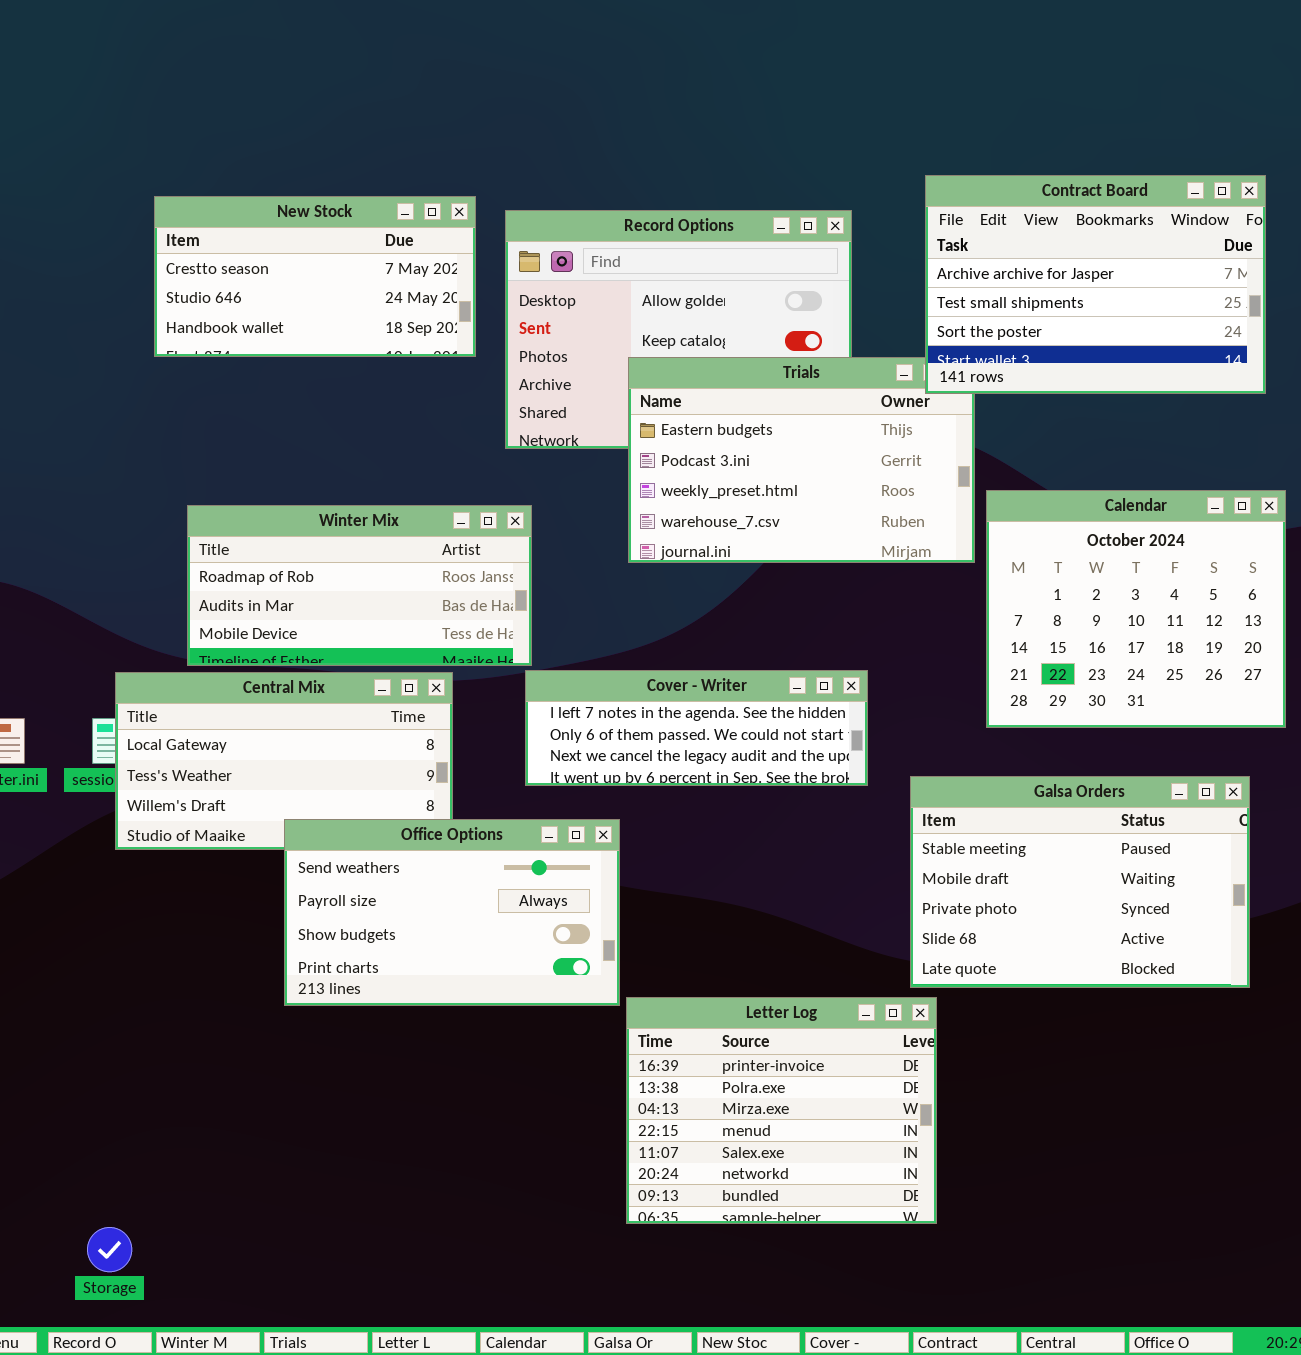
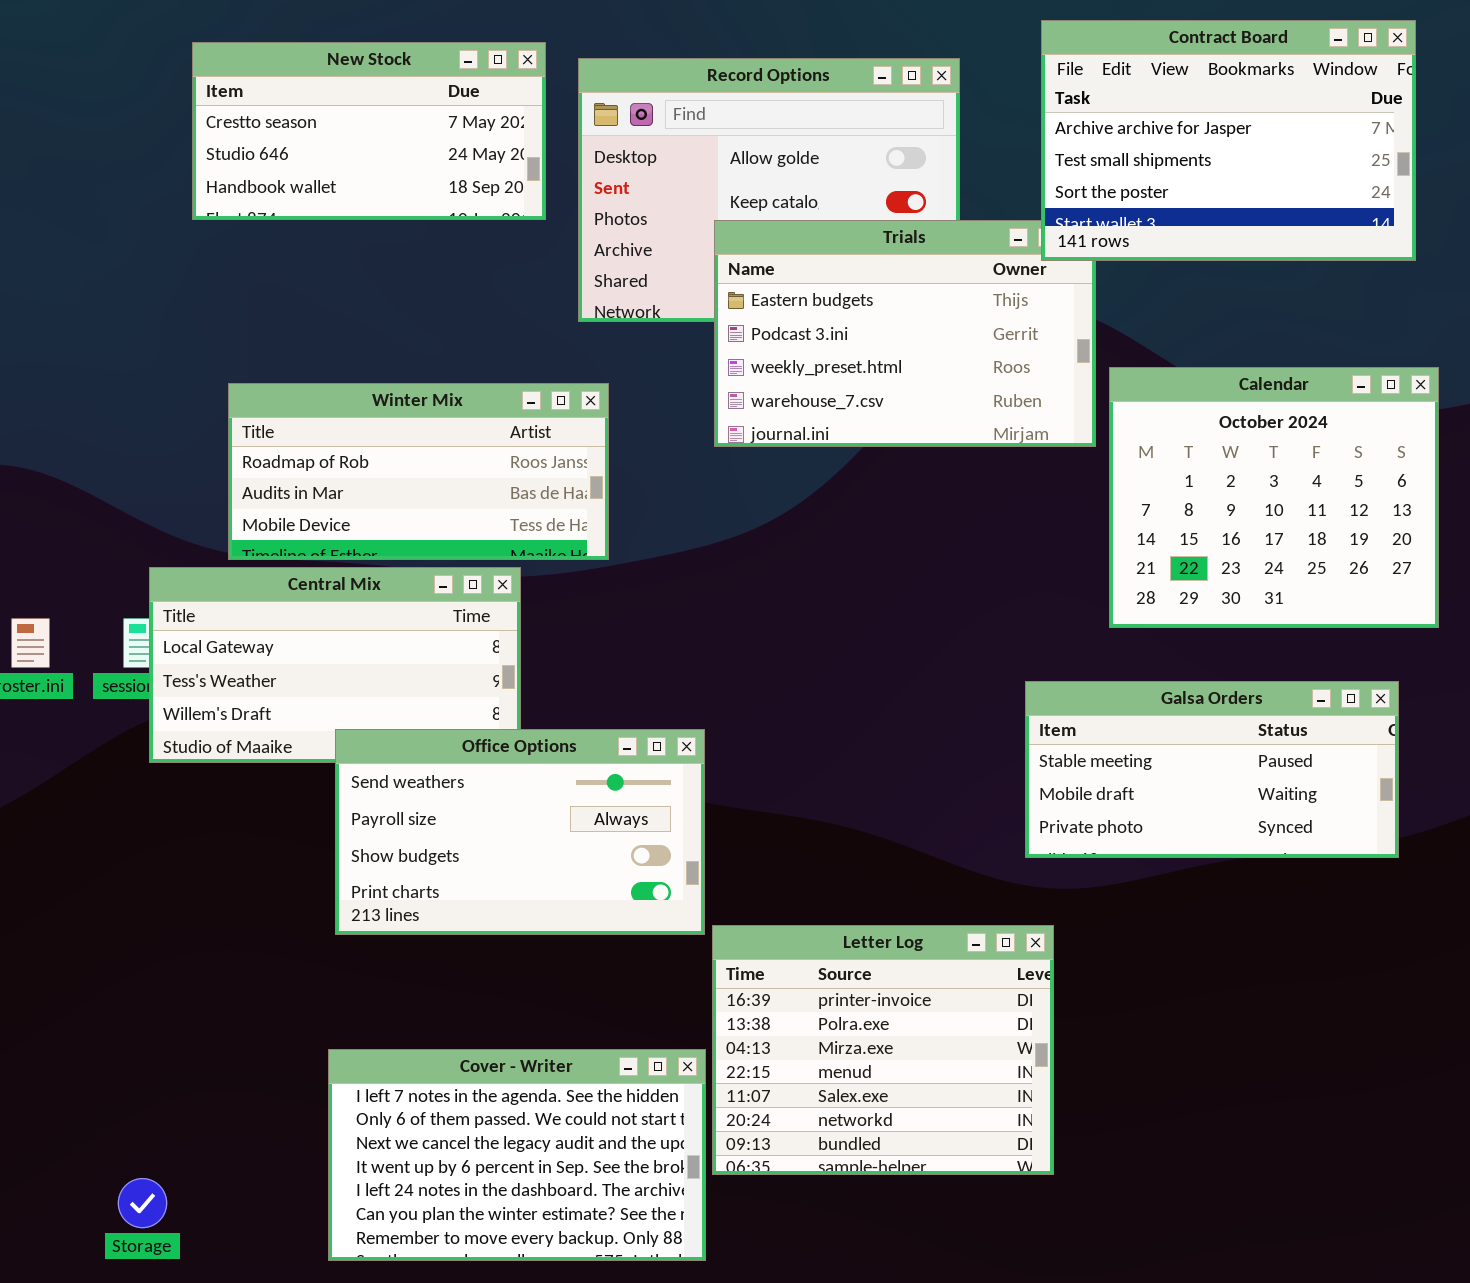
Cover - Writer: [525,670,868,786] -> [328,1049,706,1261], moved, resized
Galsa Orders: [910,776,1250,988] -> [1025,681,1399,858], resized

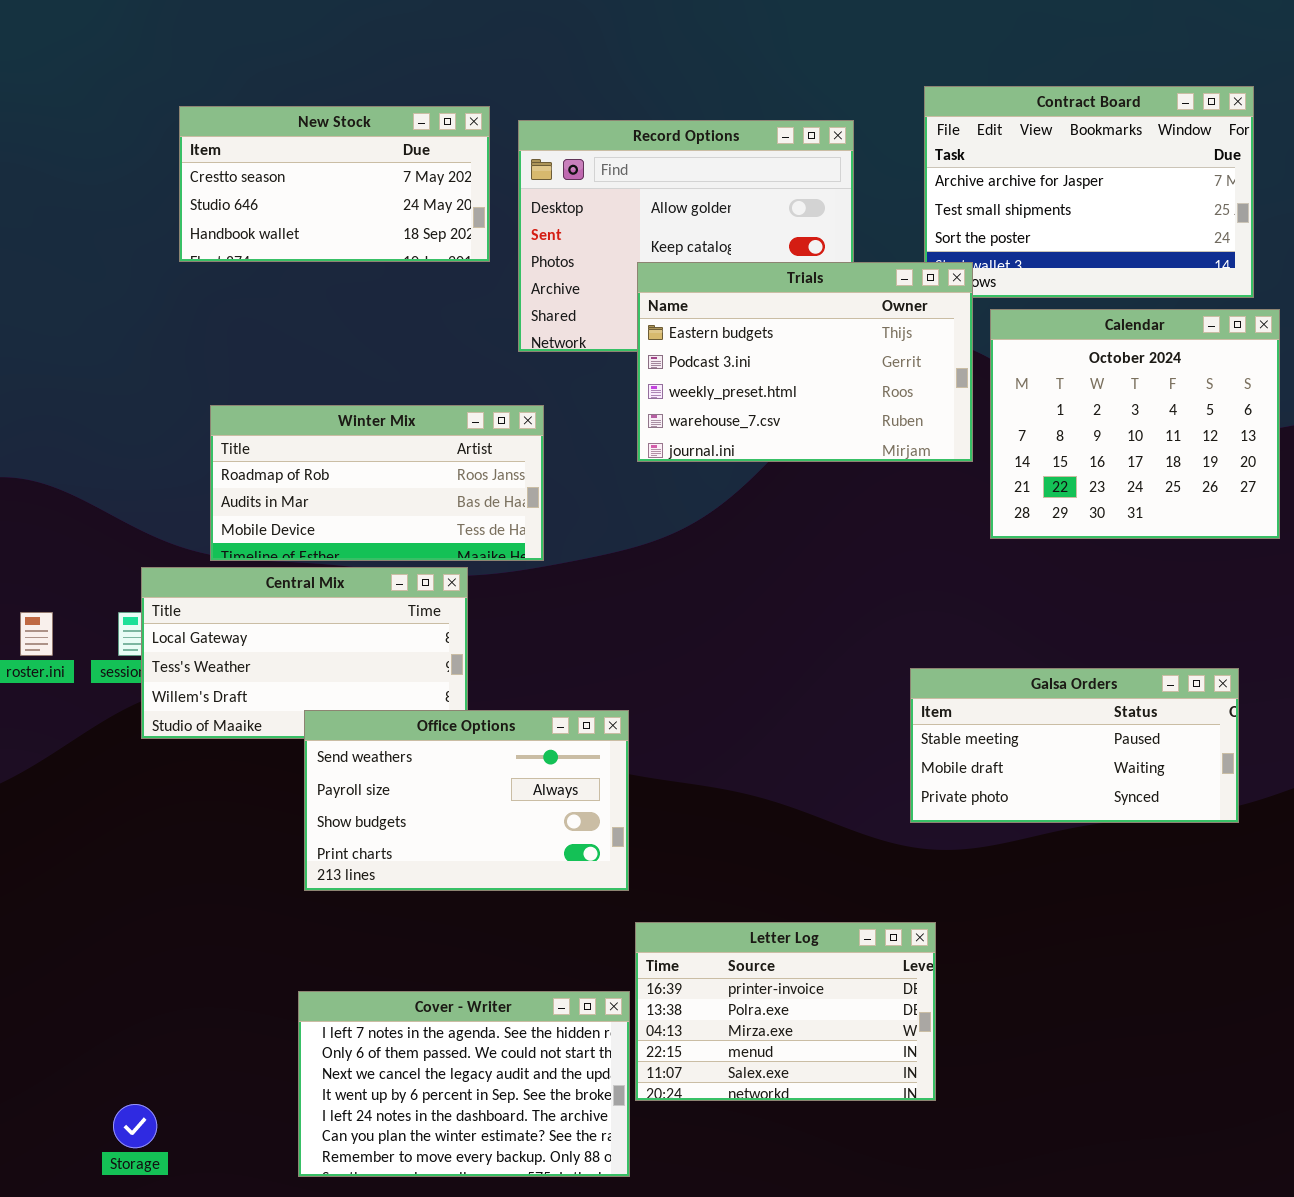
Trials: [714,220,1096,447] -> [637,262,973,462], raised
Calendar: [1109,367,1439,628] -> [990,309,1280,539], moved
Letter Log: [712,925,1054,1175] -> [635,922,936,1101], resized

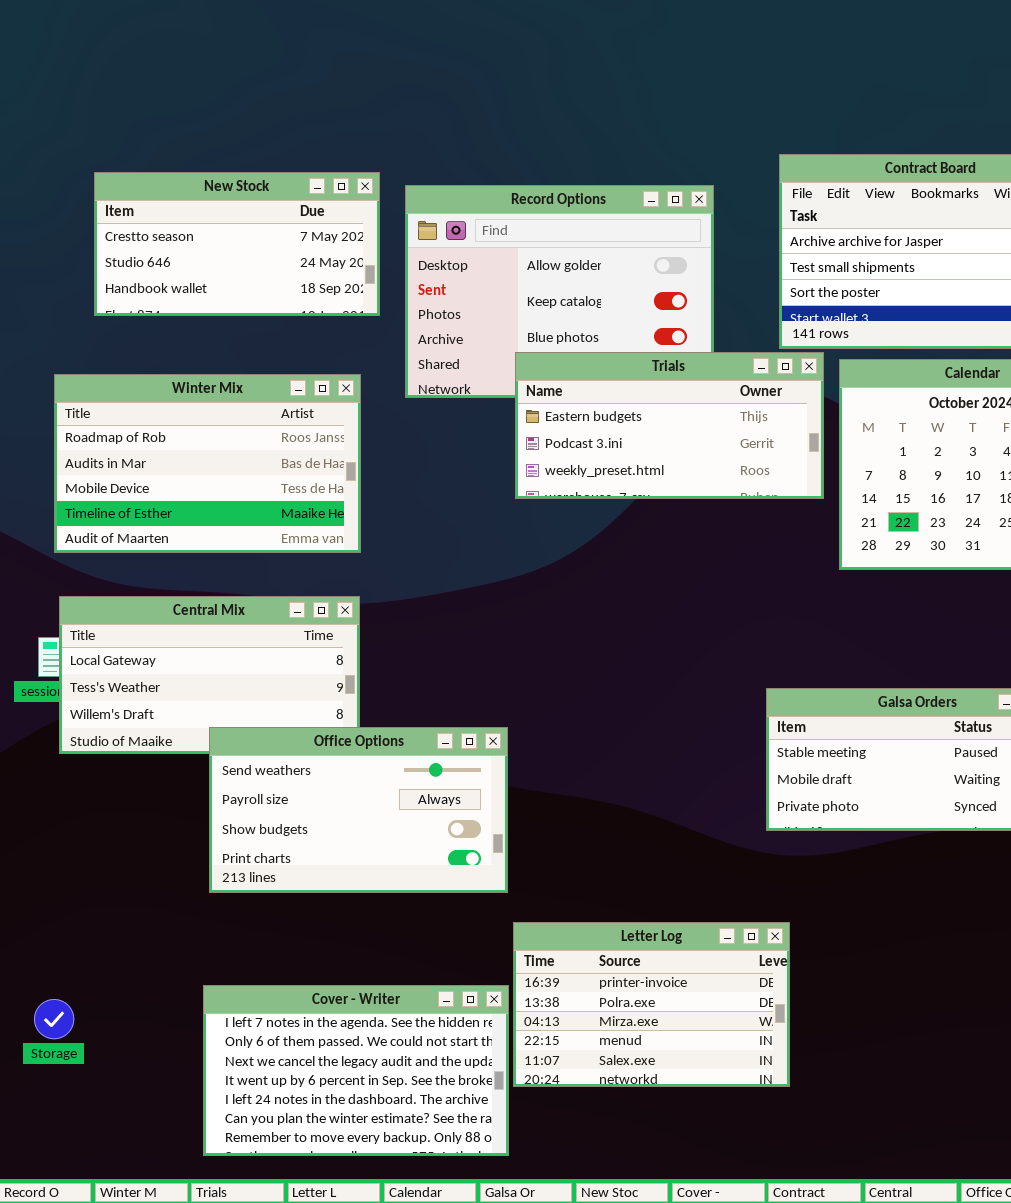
Trials: [637,262,973,462] -> [515,352,824,499], resized
Winter Mix: [210,405,544,561] -> [54,374,361,553], moved, resized
Storage: [113,1104,157,1148] -> [34,999,74,1039], moved

